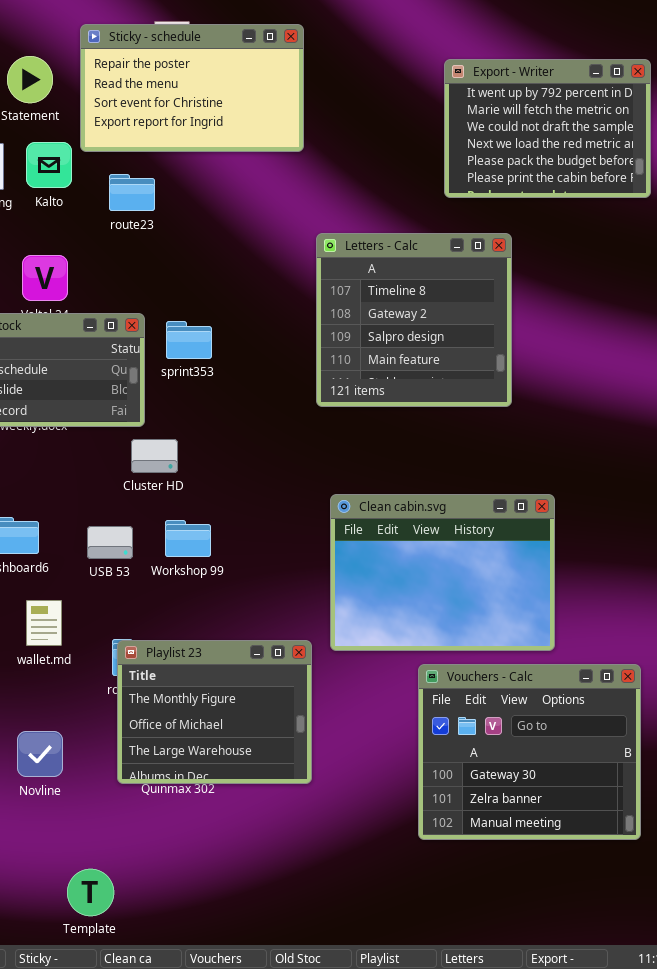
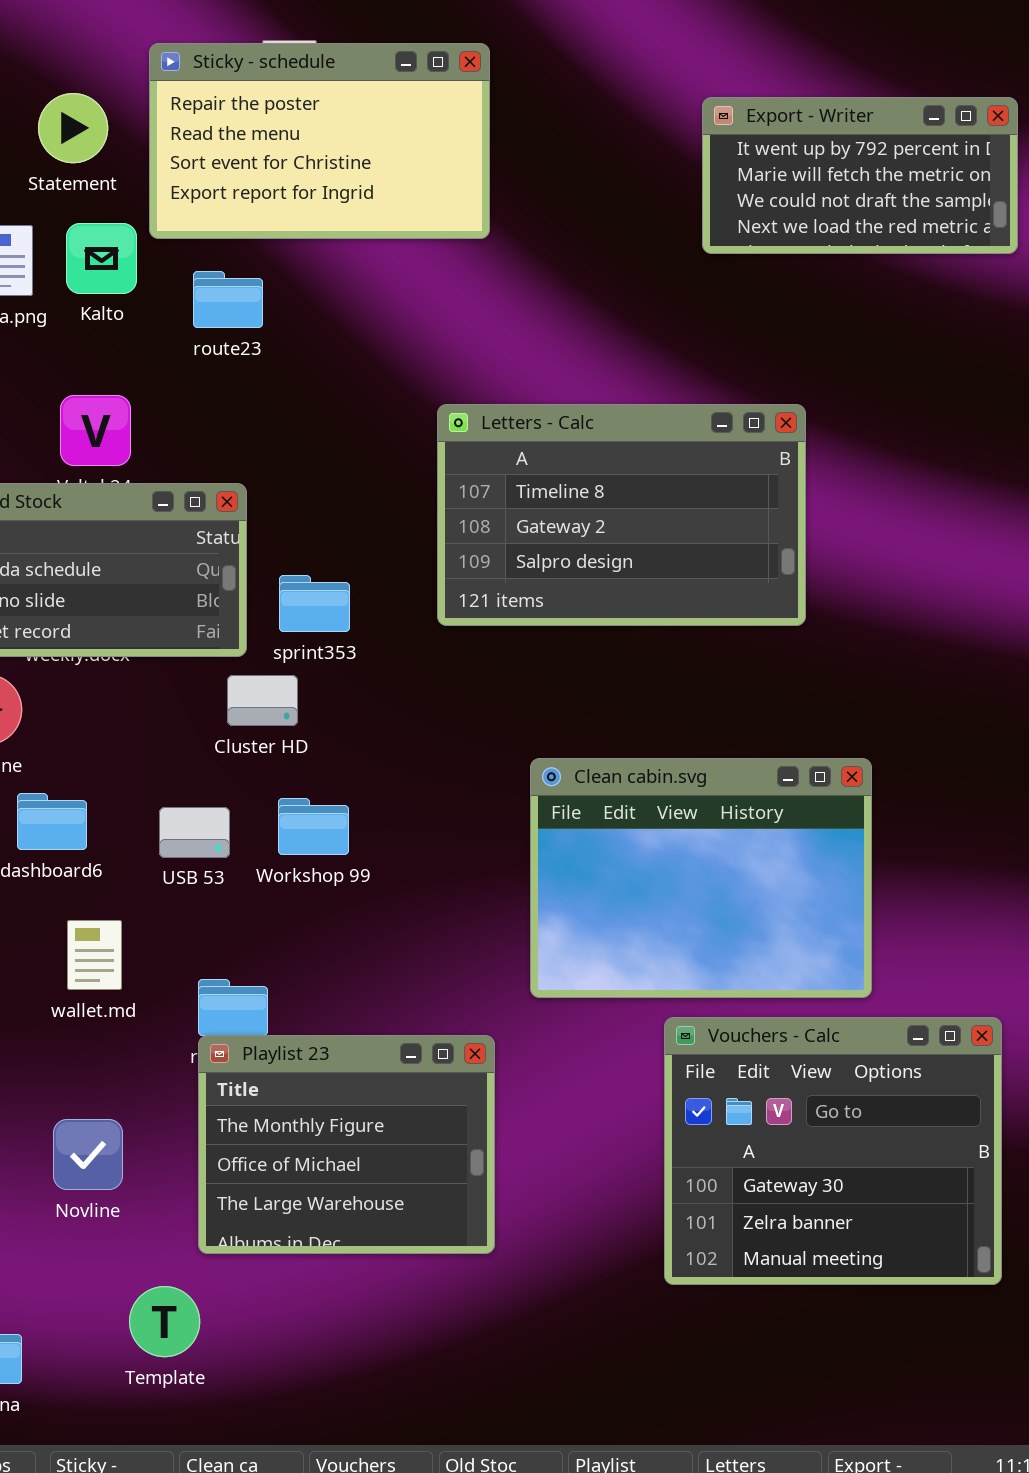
Export - Writer: [444,59,651,198] -> [702,97,1018,254], resized
Letters - Calc: [316,233,512,407] -> [437,404,806,626], resized
sprint353: [166,321,212,359] -> [279,575,350,632], moved
Playlist 23: [117,640,312,784] -> [198,1035,495,1254], moved
Template: [67,869,114,916] -> [129,1286,200,1357], moved

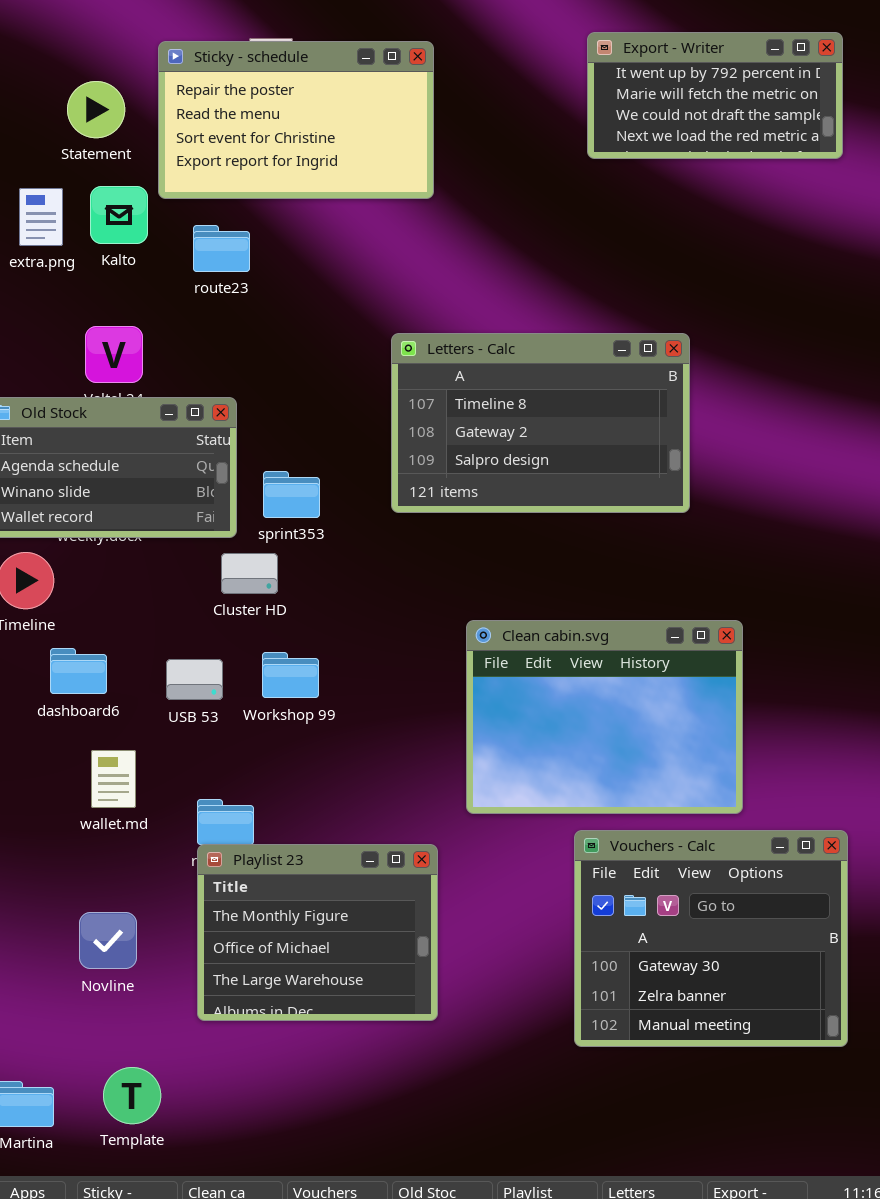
Export - Writer: [702,97,1018,254] -> [587,32,843,159], moved
Template: [129,1286,200,1357] -> [103,1067,161,1124], moved

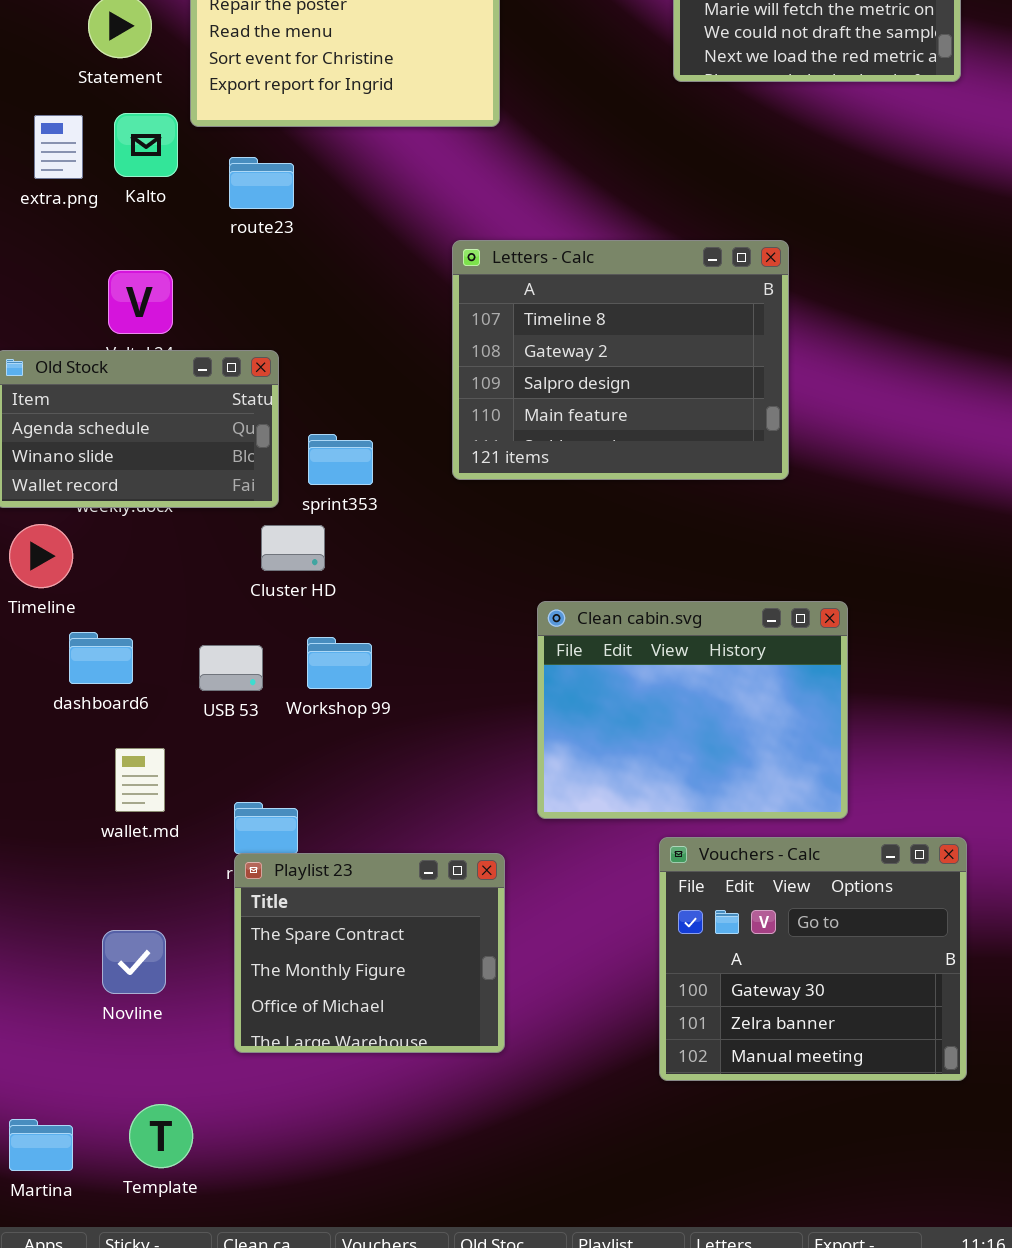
Letters - Calc: [391,333,690,513] -> [452,240,789,480], resized
Playlist 23: [197,844,438,1021] -> [234,853,505,1053], scrolled up 1 row

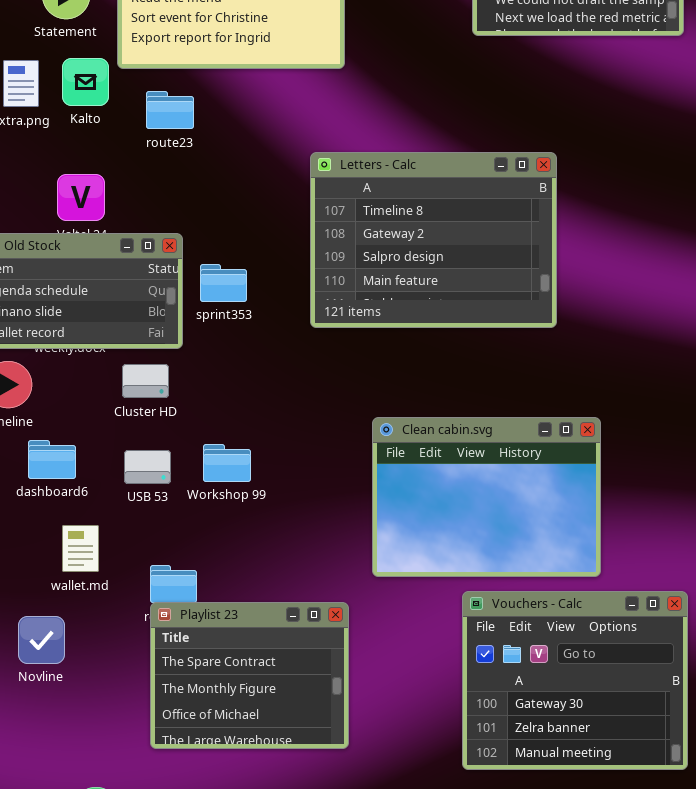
sprint353: [308,434,373,485] -> [200,264,247,302], moved
Cluster HD: [261,525,325,571] -> [122,364,169,398], moved
Novline: [102,930,166,994] -> [18,616,65,664], moved

